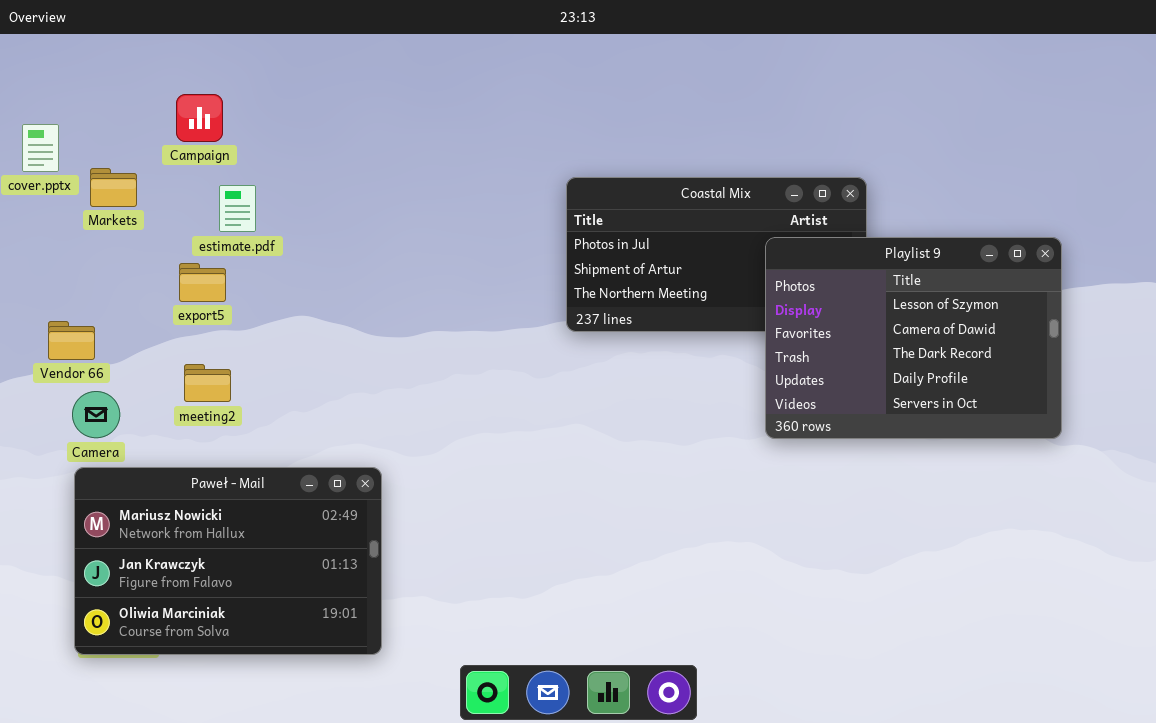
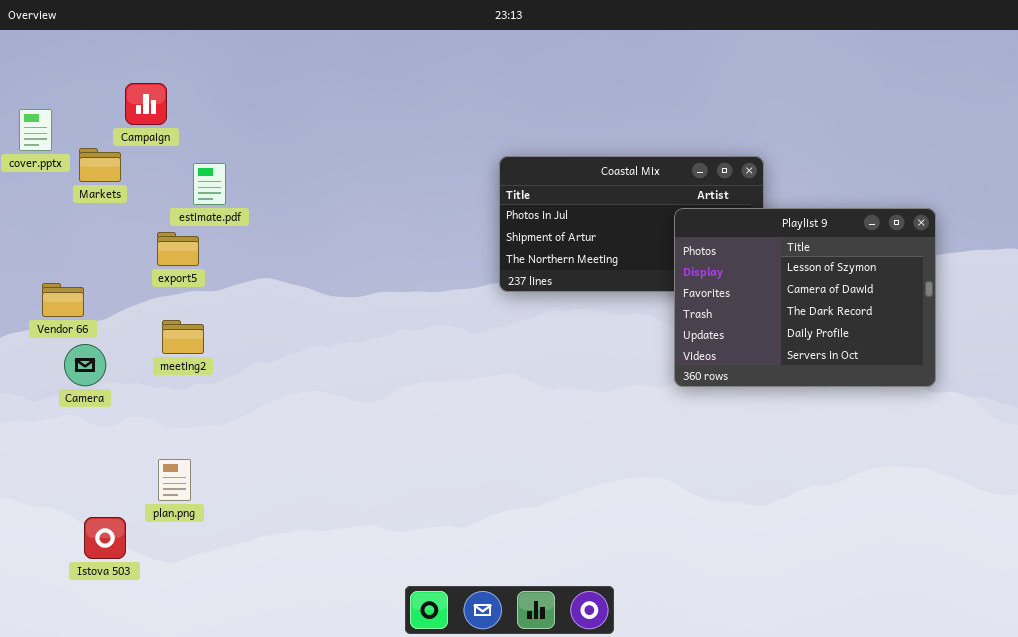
Campaign: [176,94,223,142] -> [125,83,167,125], moved
Paweł - Mail: [74,467,382,655] -> none, closed

